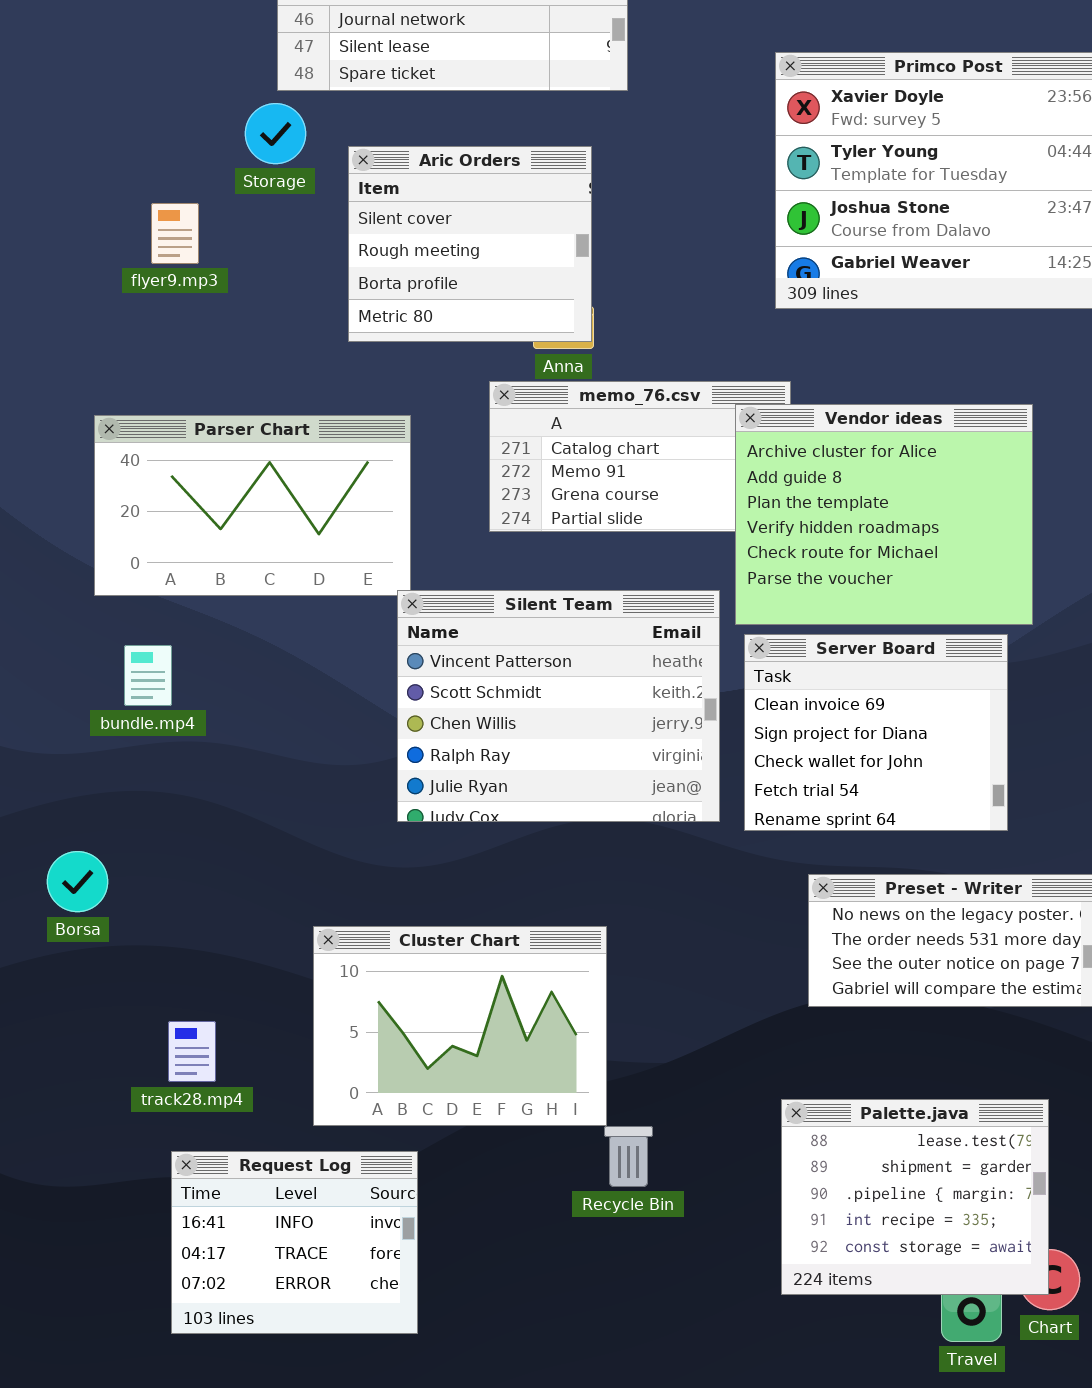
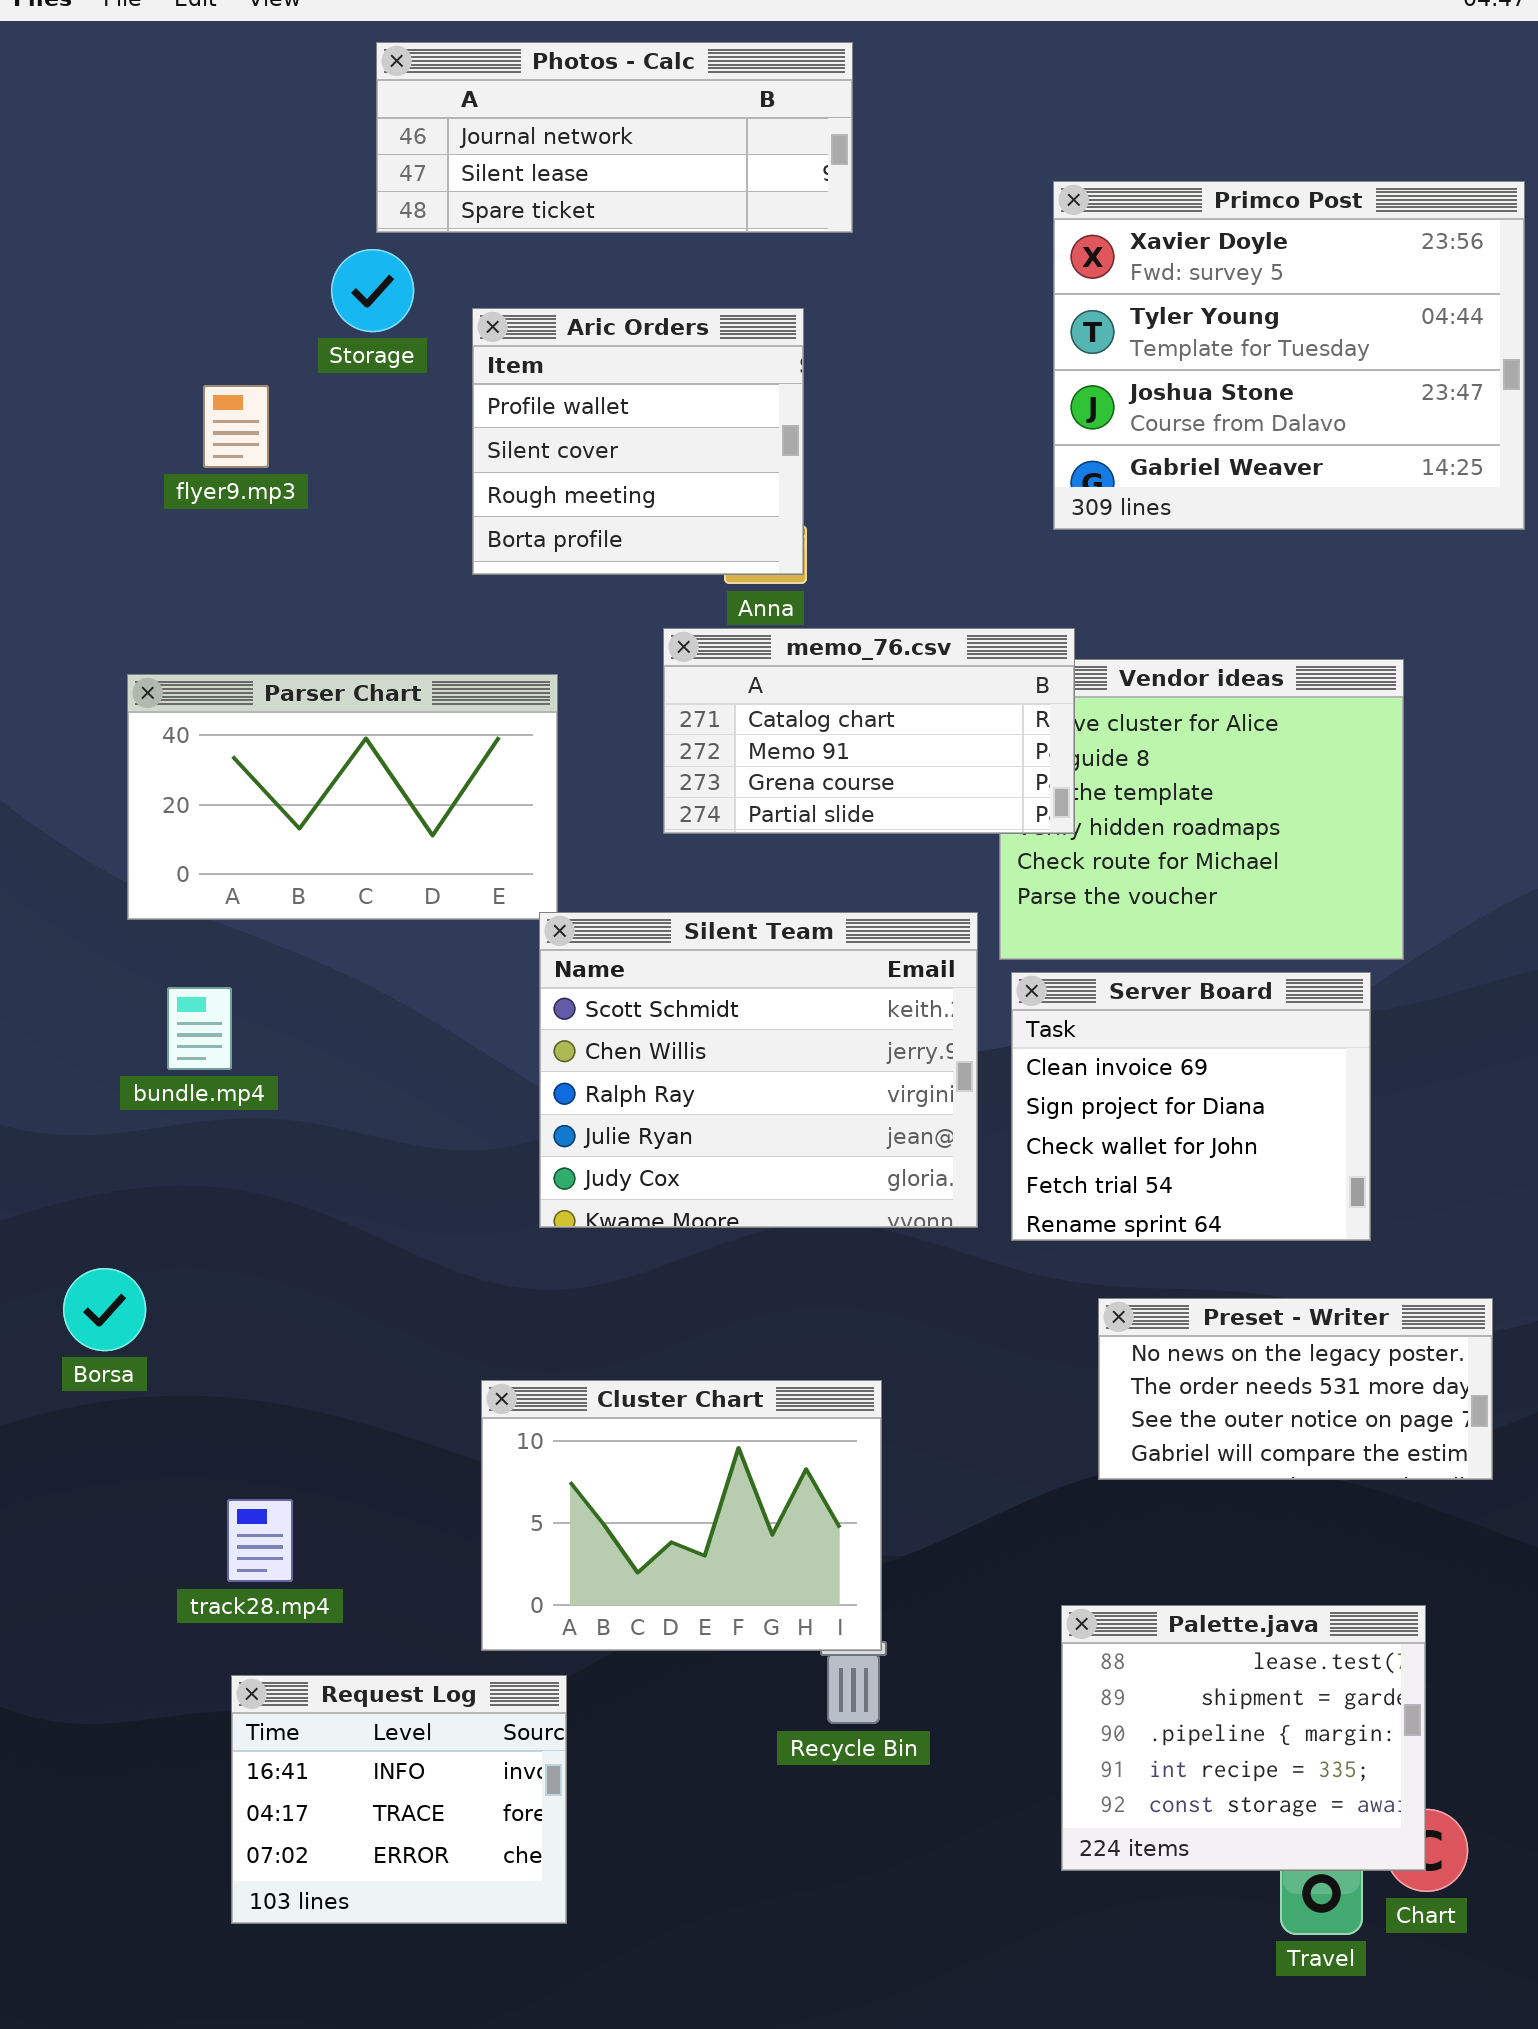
Aric Orders: [348,146,592,342] -> [472,308,804,575], scrolled up 1 row
memo_76.csv: [489,381,791,532] -> [663,628,1075,834], raised
Silent Team: [397,590,720,822] -> [539,912,978,1228], scrolled down 1 row
Cluster Chart: [313,926,607,1126] -> [481,1380,882,1651], moved

